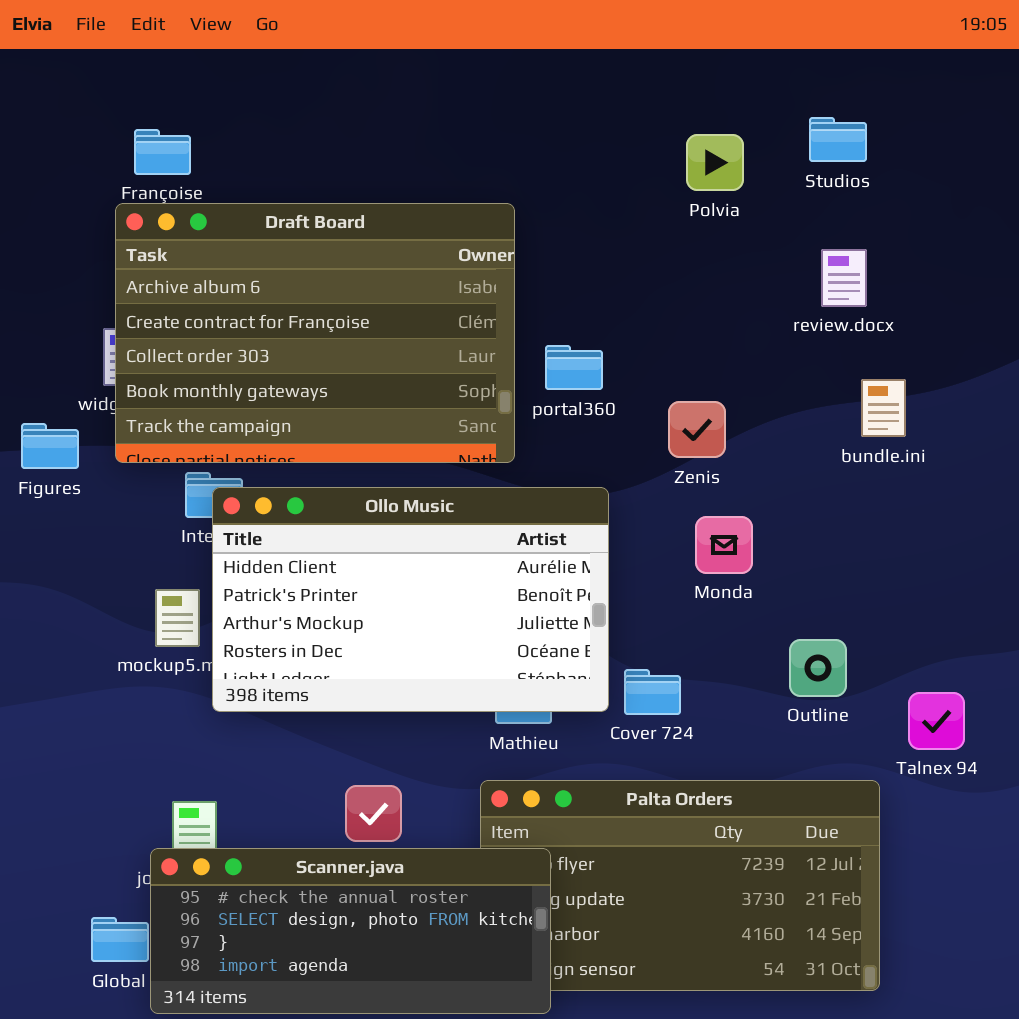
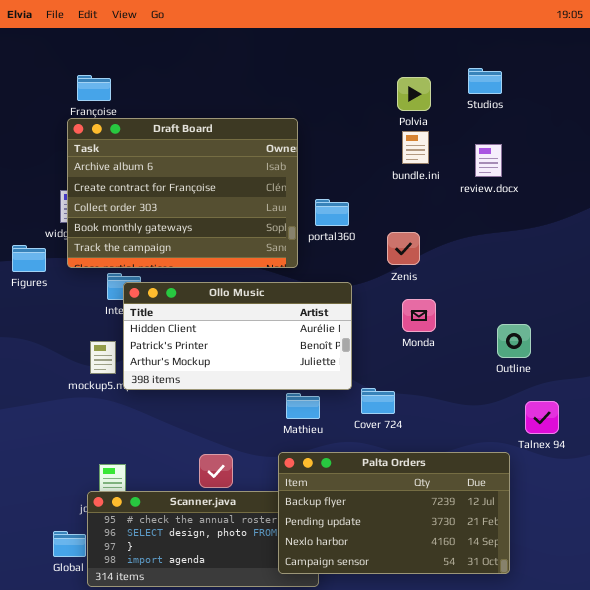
bundle.ini: [861,379,906,437] -> [402,131,429,164], moved
Ollo Music: [212,487,609,712] -> [123,282,352,390], resized
Outline: [789,639,847,697] -> [497,324,531,358], moved
Palta Orders: [480,780,880,991] -> [278,452,510,574], raised

